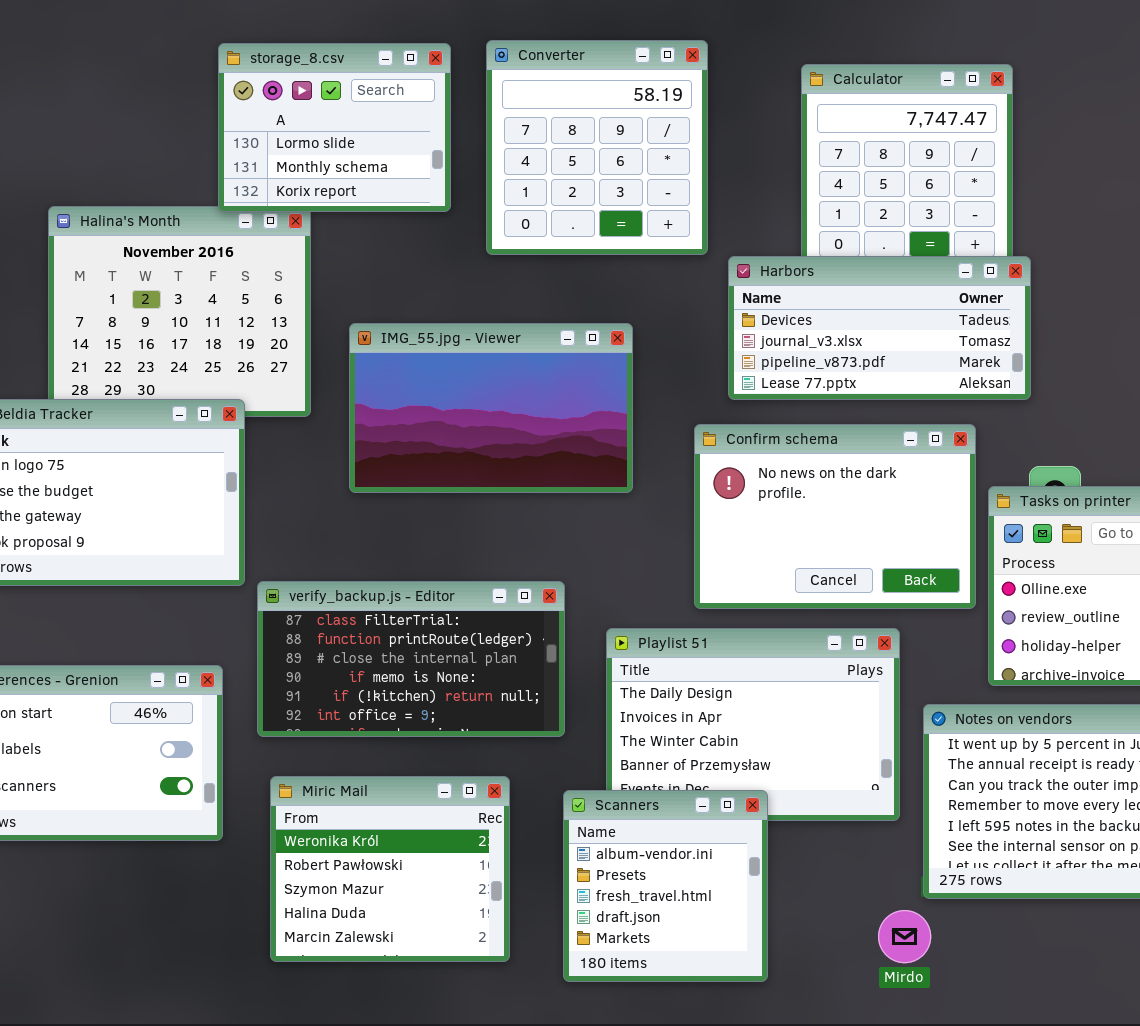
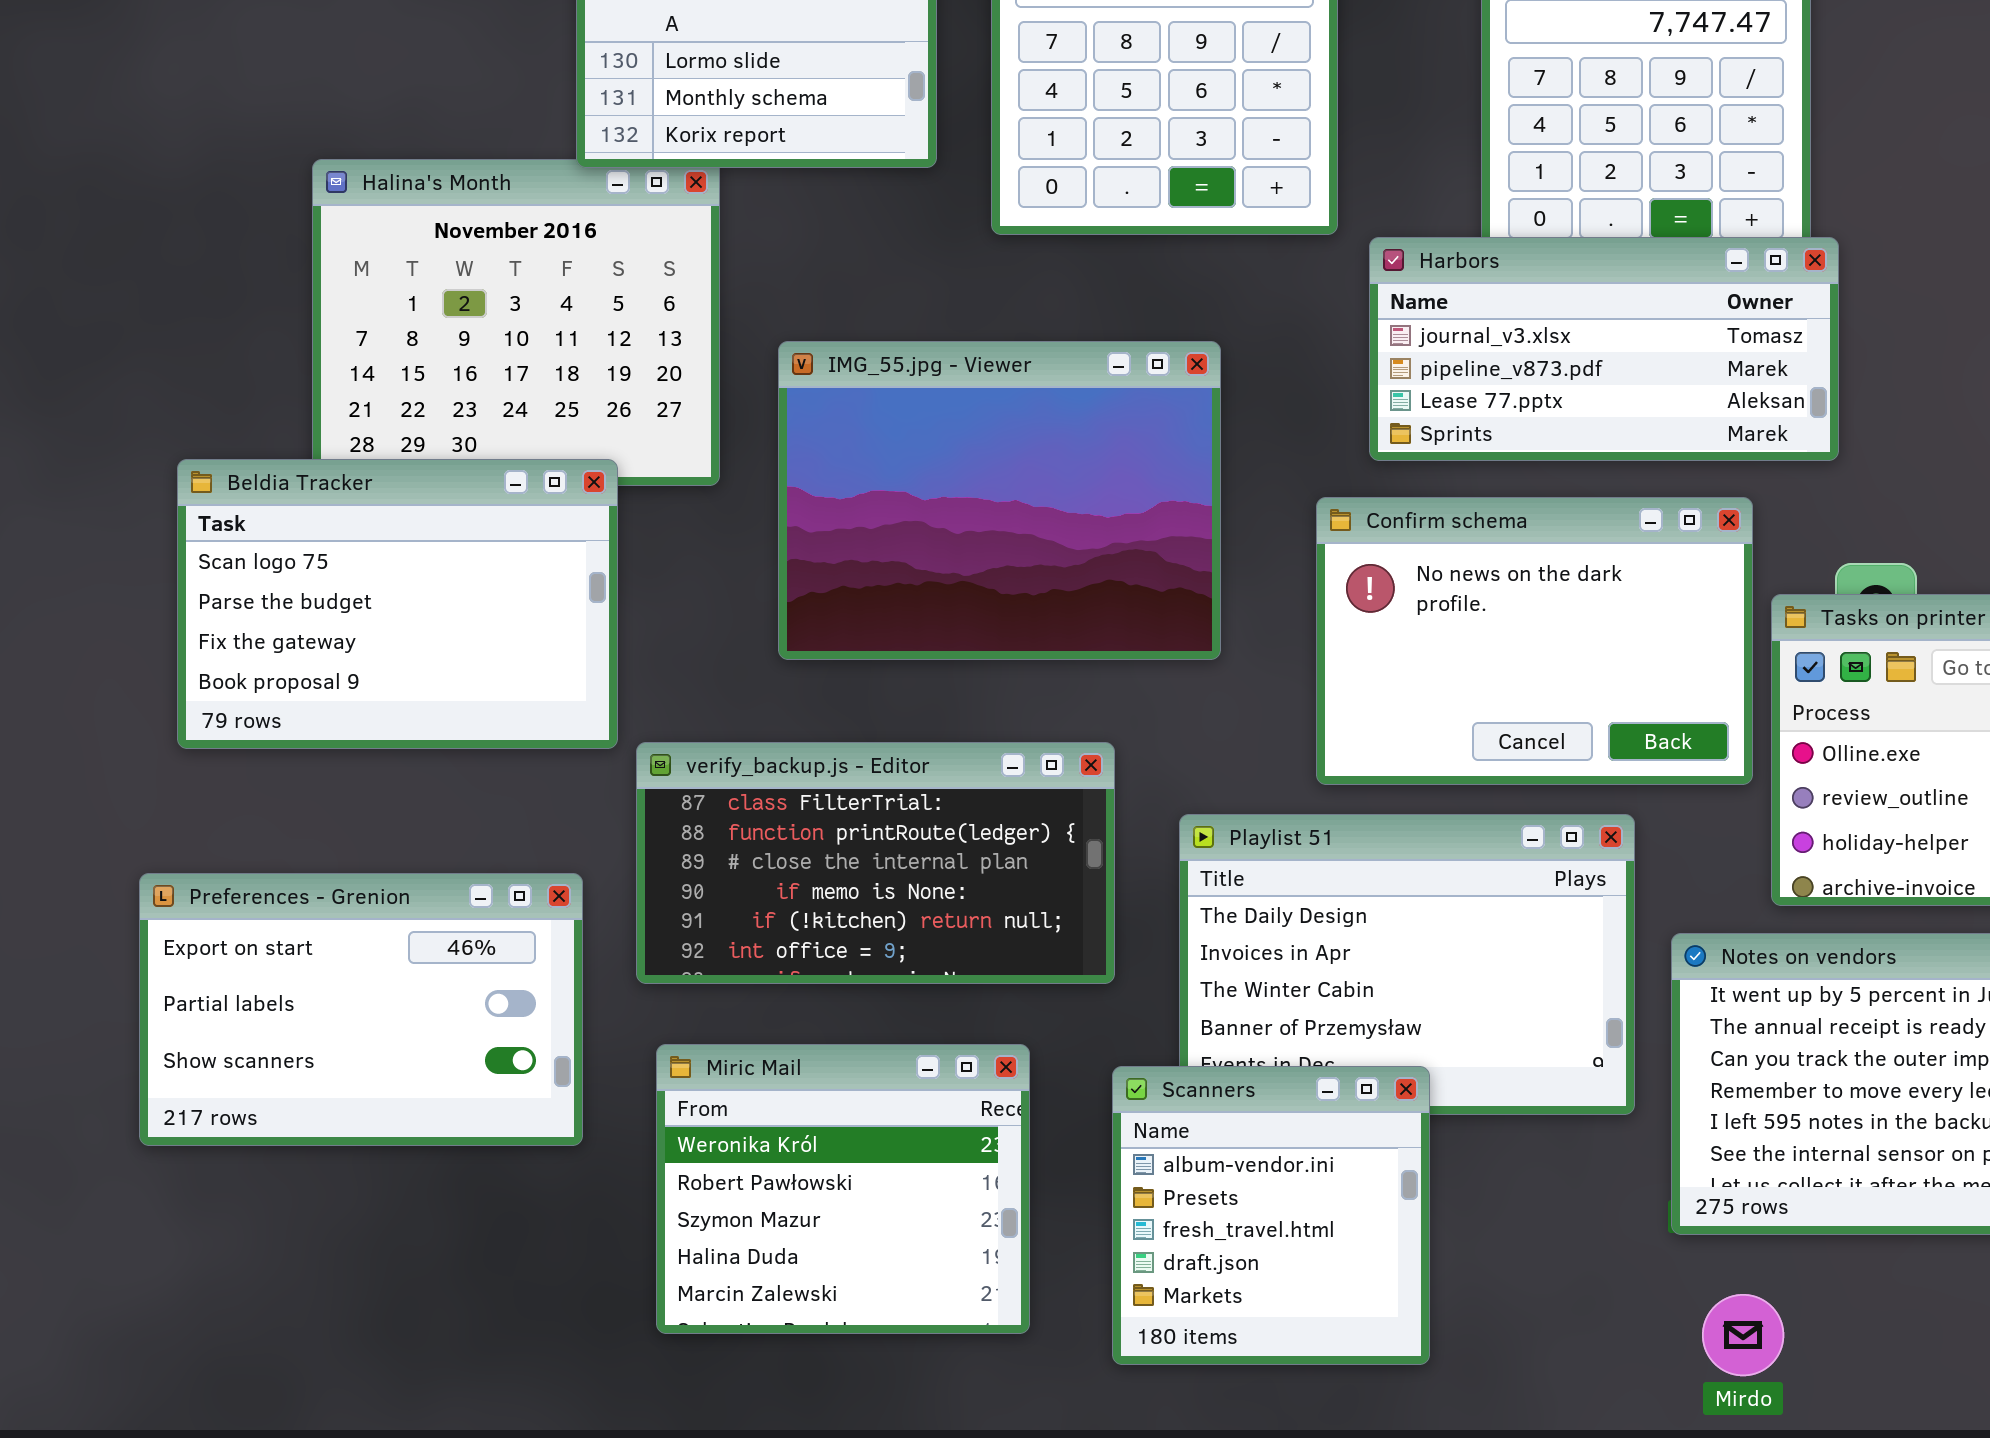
Harbors: [728,256,1031,400] -> [1369,237,1839,461], scrolled down 1 row
IMG_55.jpg - Viewer: [349,323,633,493] -> [778,341,1221,660], resized
Mirdo: [878,910,931,963] -> [1702,1294,1784,1376], moved

